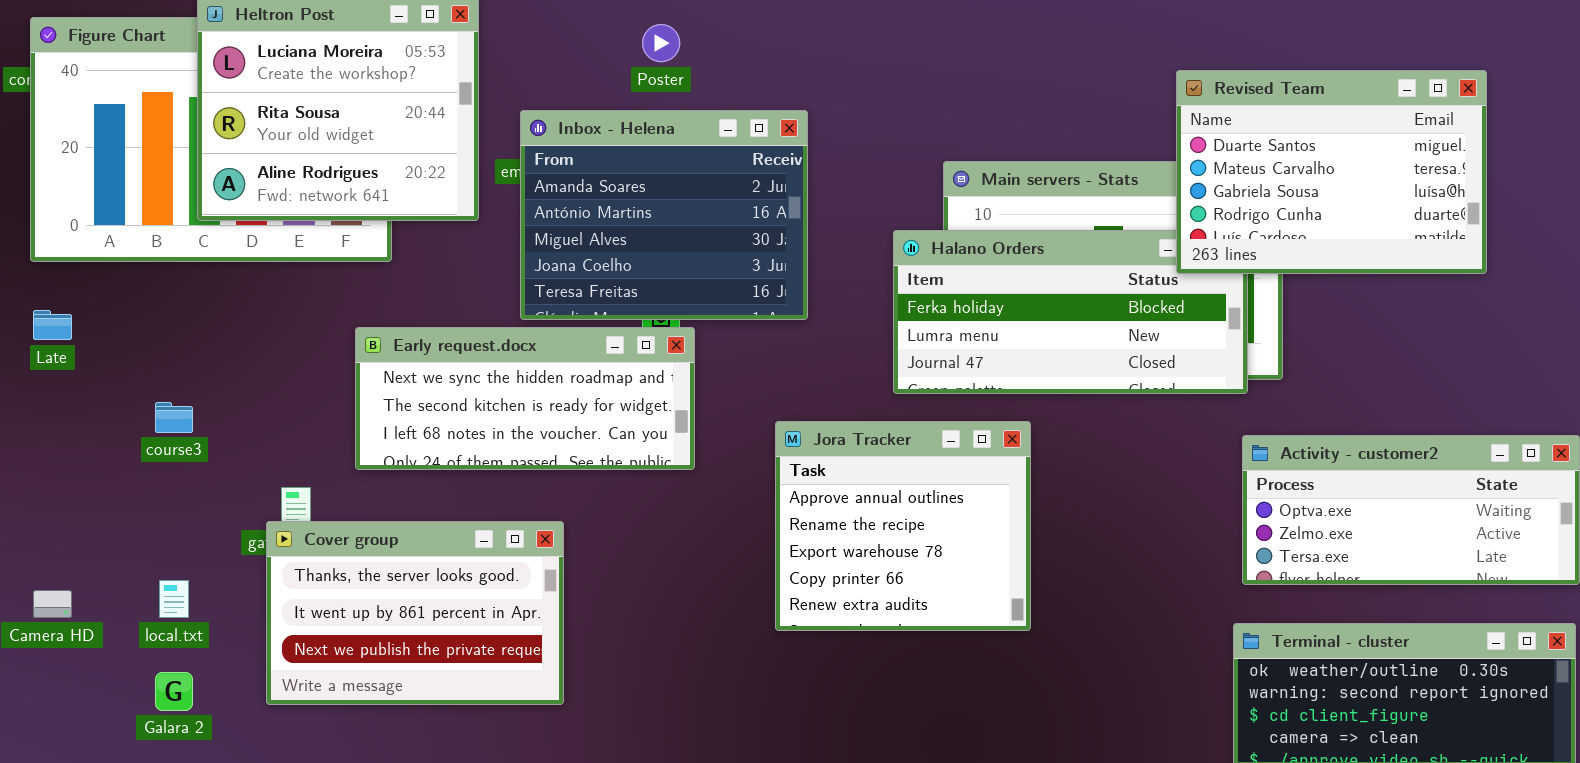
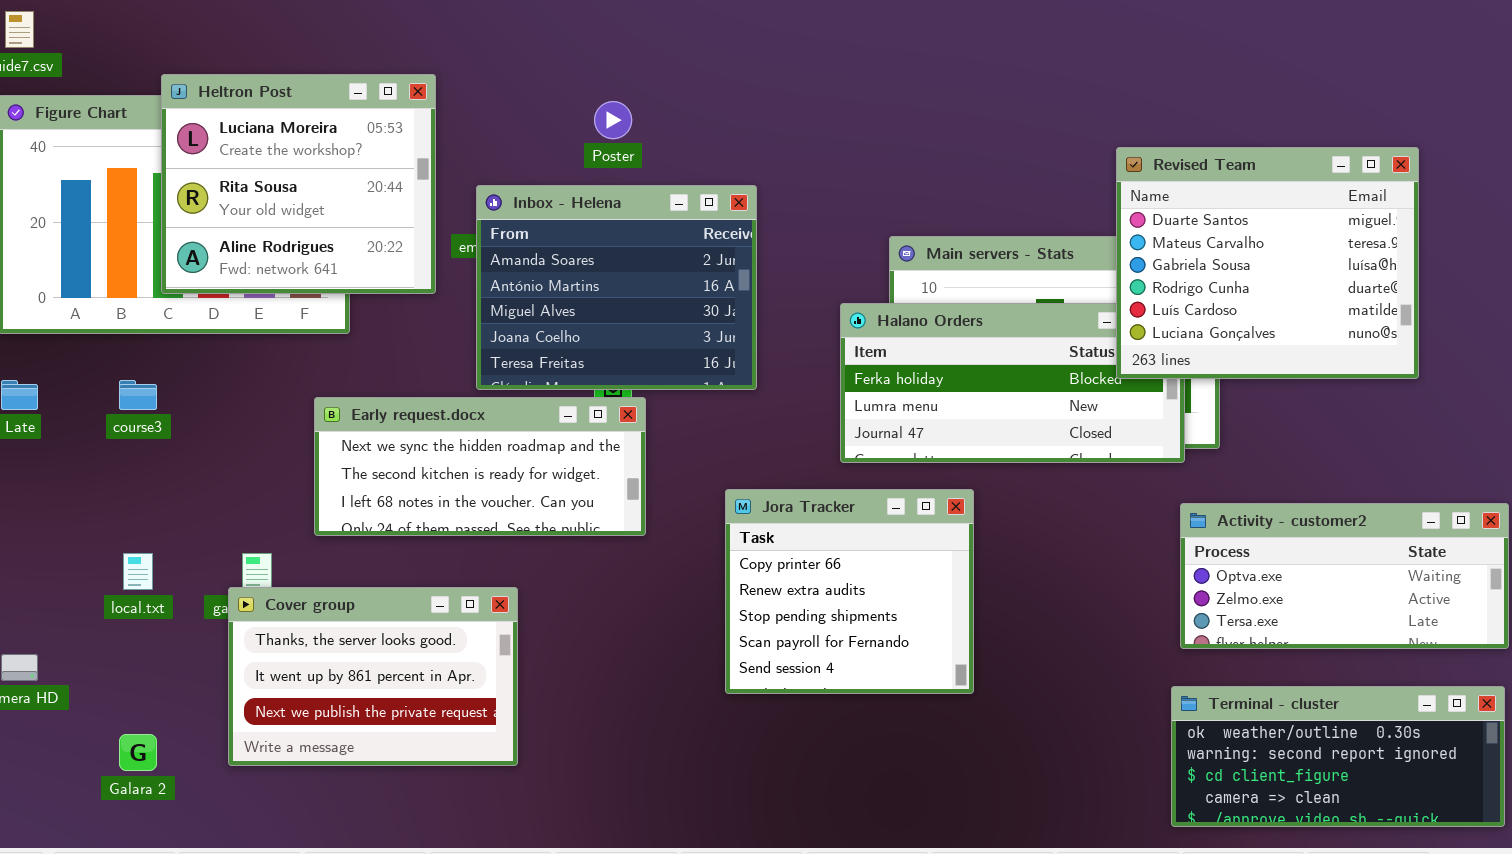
Revised Team: [1176,70,1487,274] -> [1116,147,1419,379], resized
course3: [155,402,193,433] -> [119,380,157,410], moved
Jora Tracker: [775,421,1031,631] -> [725,489,974,694], scrolled down 3 rows
local.txt: [159,580,189,618] -> [123,553,153,590], moved

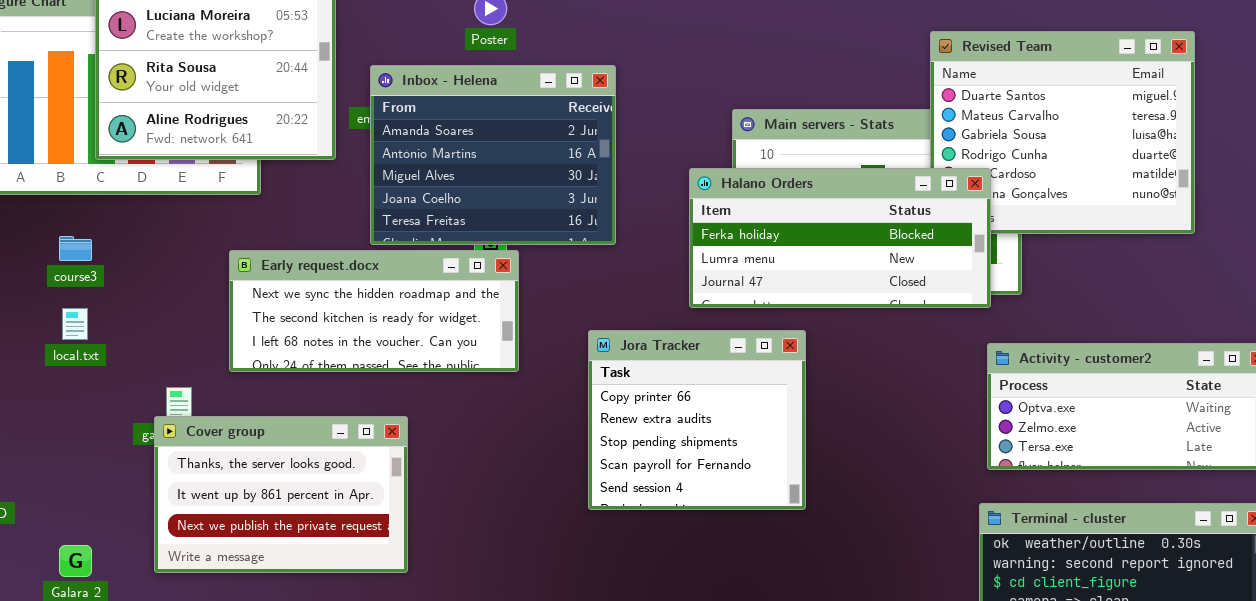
Halano Orders: [840,303,1185,463] -> [689,168,991,308], raised
local.txt: [123,553,153,590] -> [62,308,88,340], moved

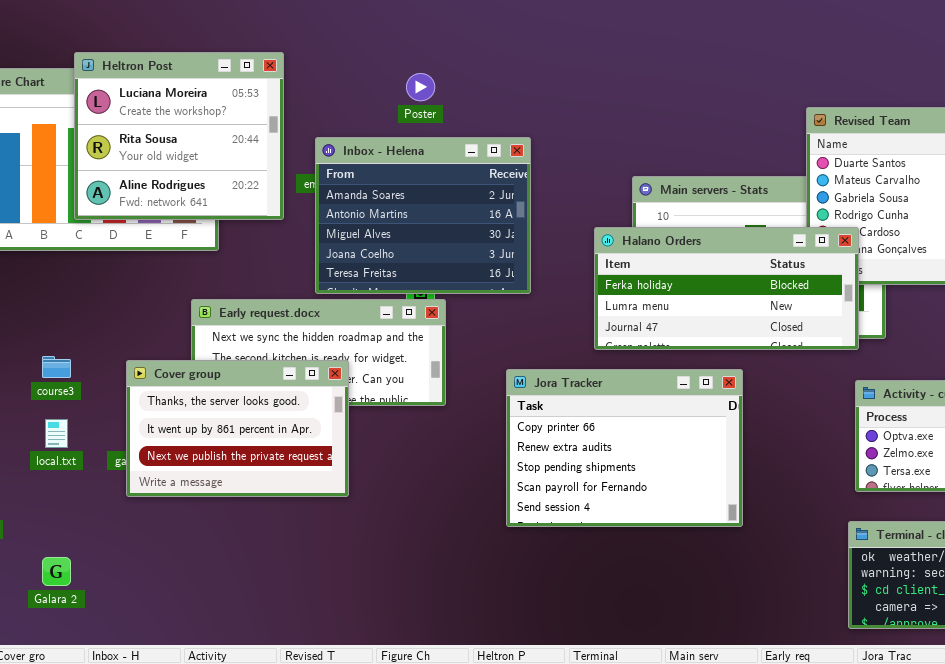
course3: [59,236,92,261] -> [42,356,71,378], moved
local.txt: [62,308,88,340] -> [45,419,68,448], moved
Jora Tracker: [588,330,806,510] -> [506,369,743,527], resized
Cover group: [154,416,408,573] -> [126,360,349,497], moved

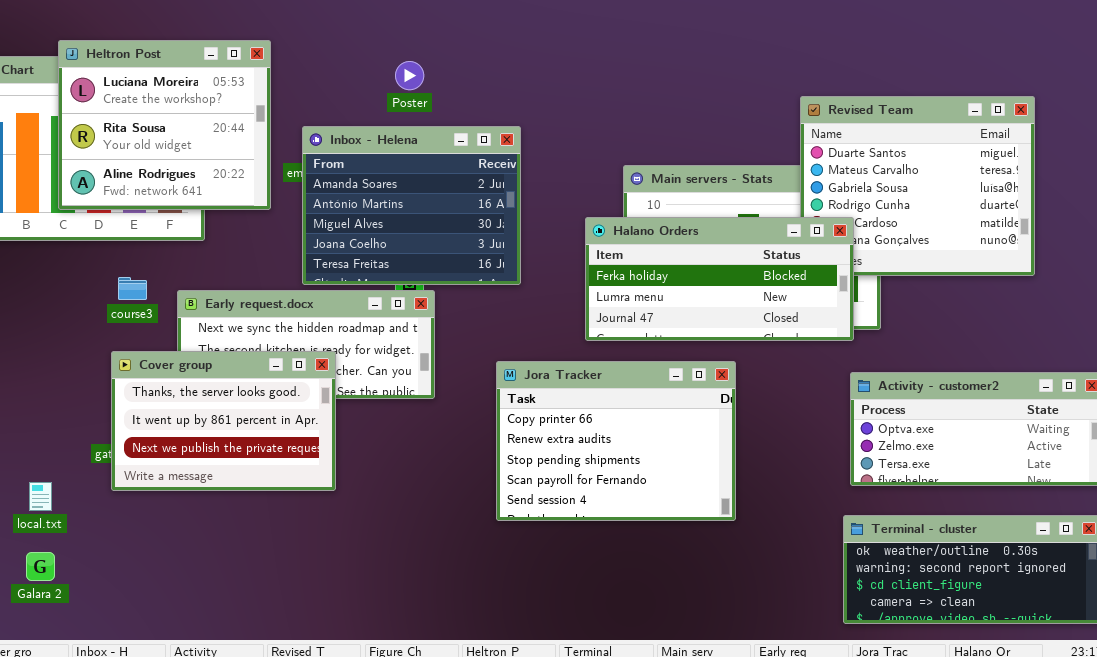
course3: [42,356,71,378] -> [118,277,147,300], moved
local.txt: [45,419,68,448] -> [29,482,52,511], moved

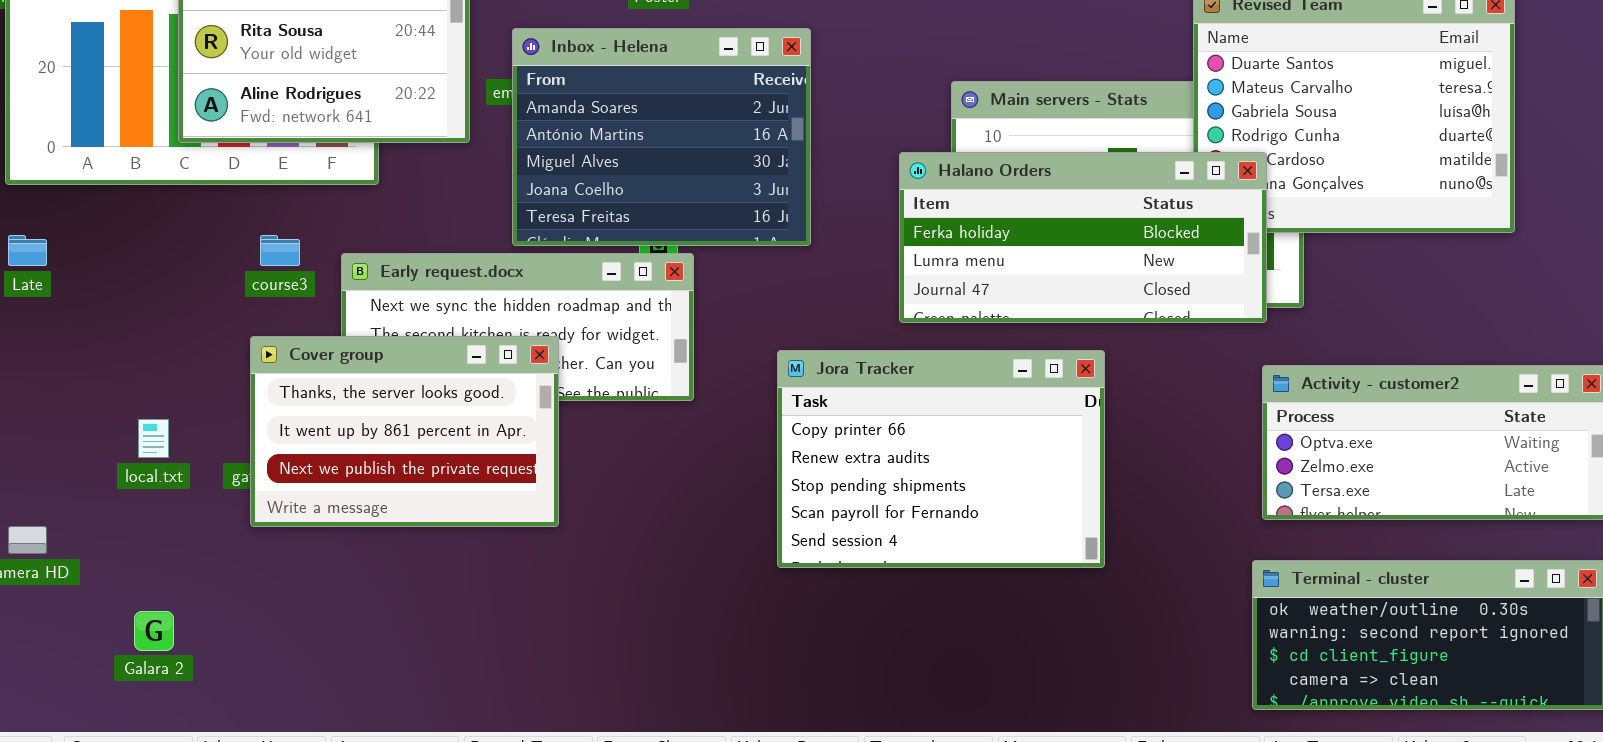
local.txt: [29,482,52,511] -> [138,419,169,458], moved

